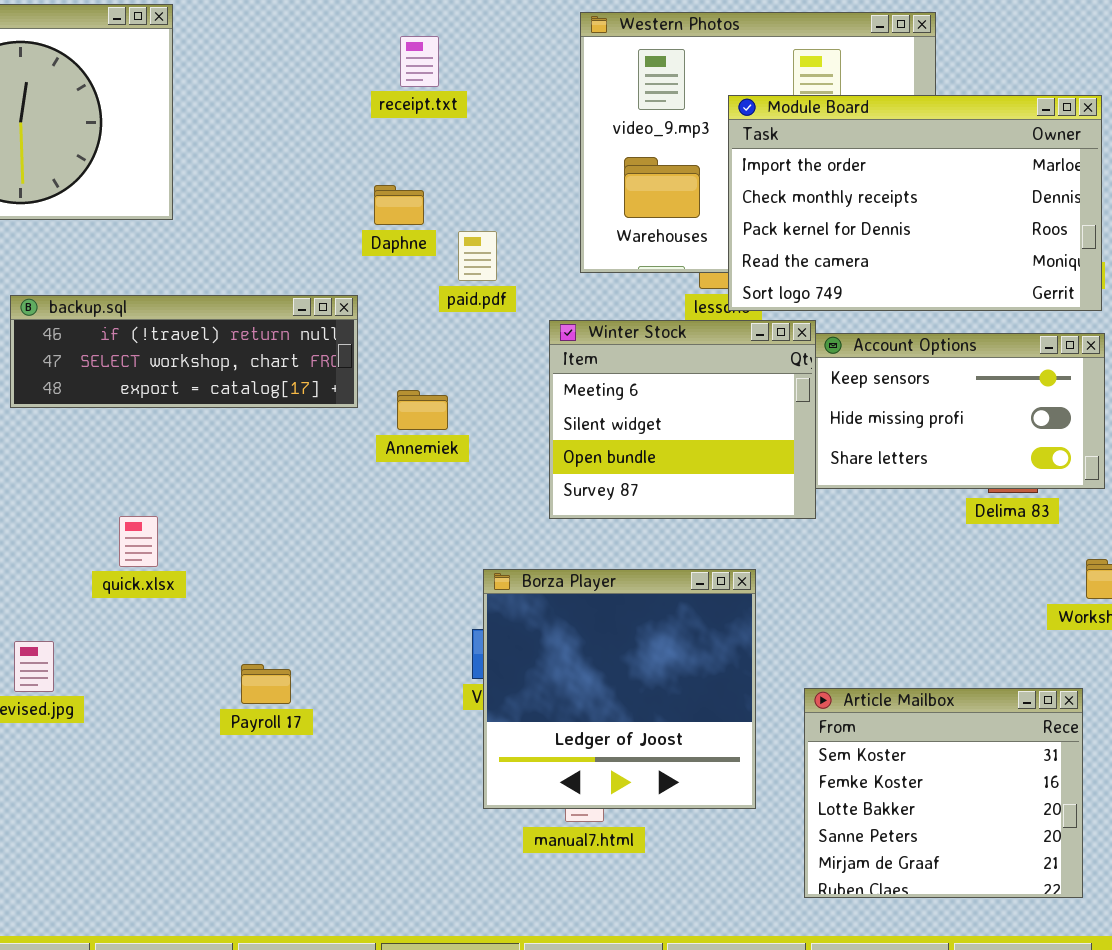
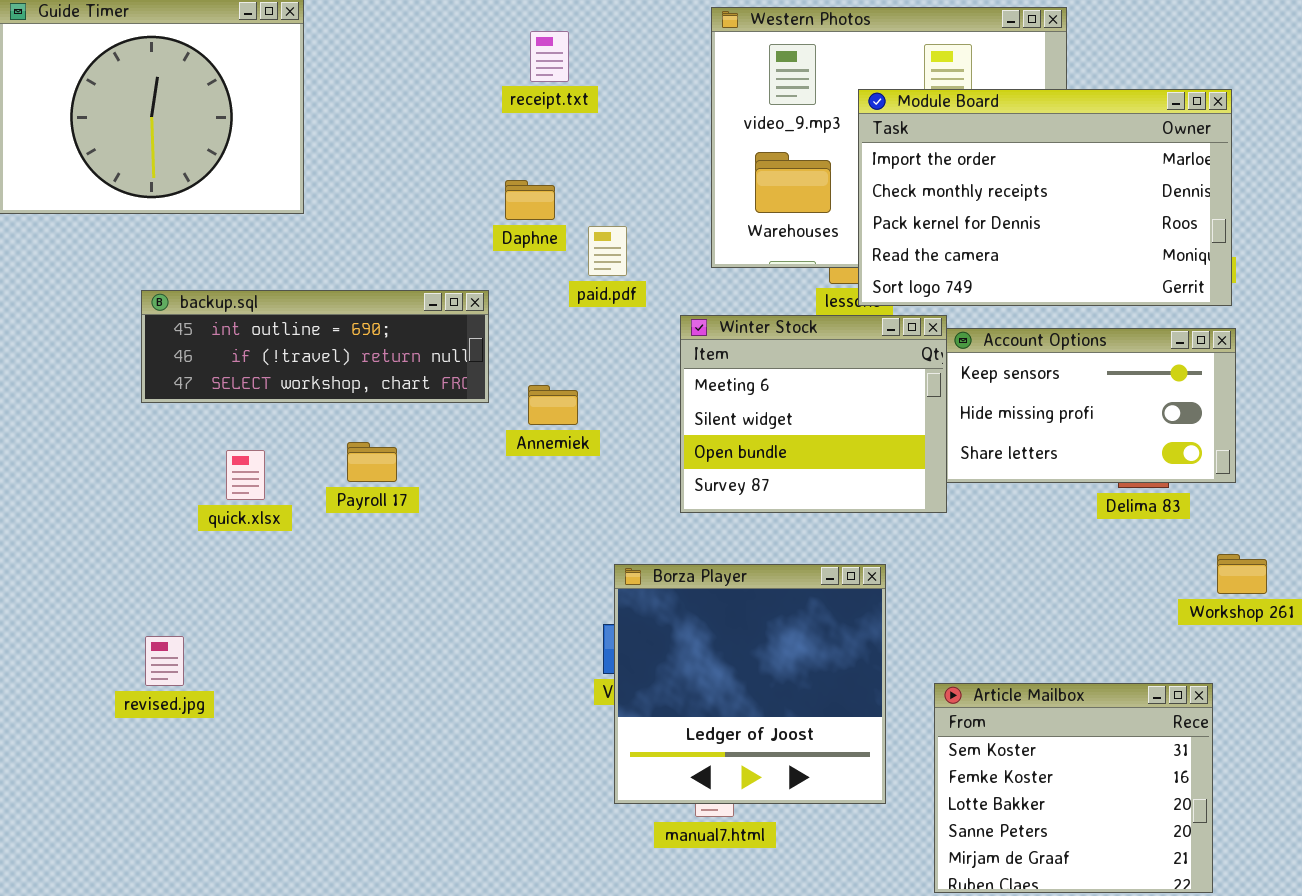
backup.sql: [10,295,358,408] -> [141,290,489,403], scrolled up 1 row
quick.xlsx: [119,516,158,567] -> [226,450,265,500], moved
Payroll 17: [241,664,291,704] -> [347,442,397,482], moved

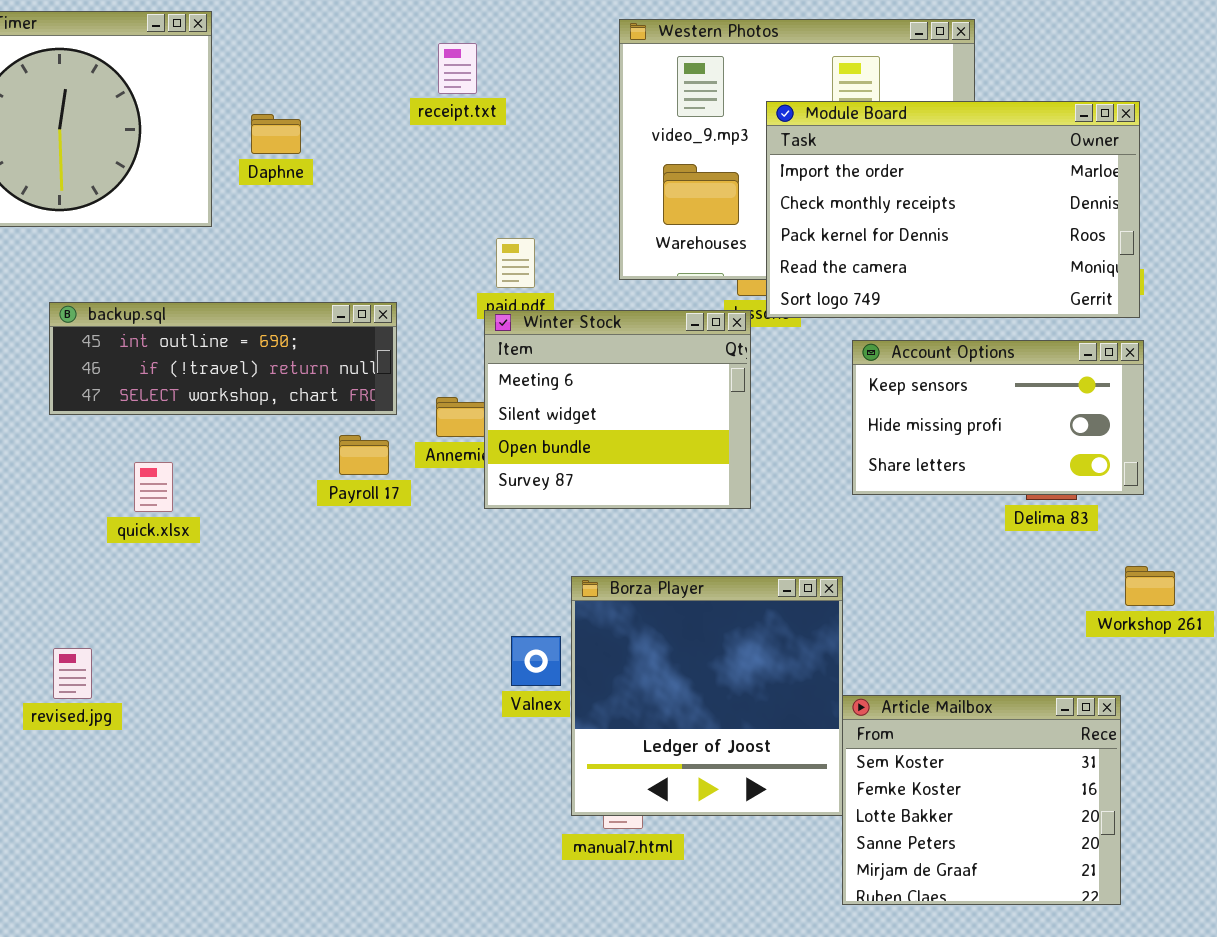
Daphne: [505,180,555,220] -> [251,114,301,154], moved
Winter Stock: [680,315,947,513] -> [484,310,751,509], moved
Payroll 17: [347,442,397,482] -> [339,435,389,475], moved
Borza Player: [614,564,886,804] -> [571,576,843,816], moved

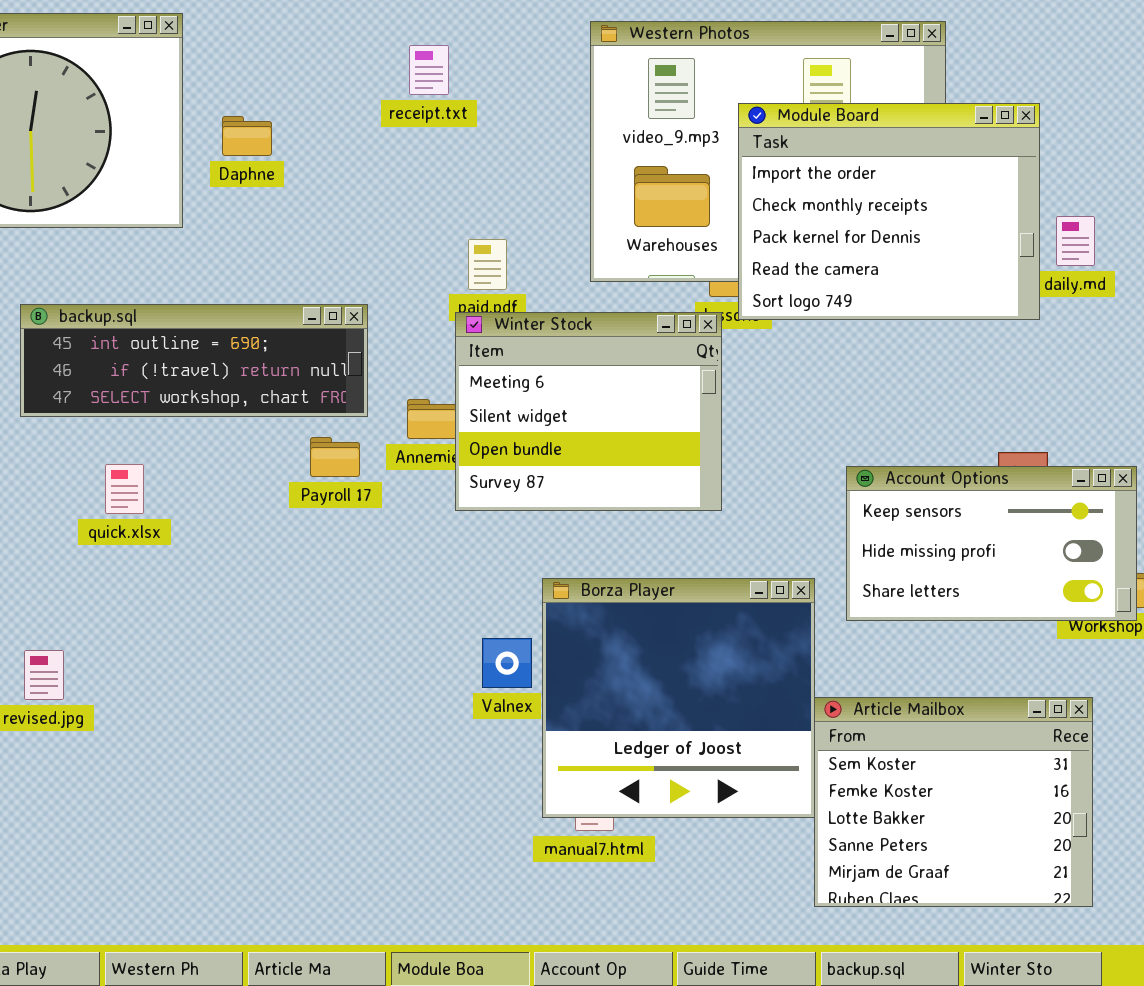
Module Board: [766,101,1140,318] -> [738,103,1040,320], resized
Account Options: [852,340,1144,495] -> [846,466,1137,621], moved

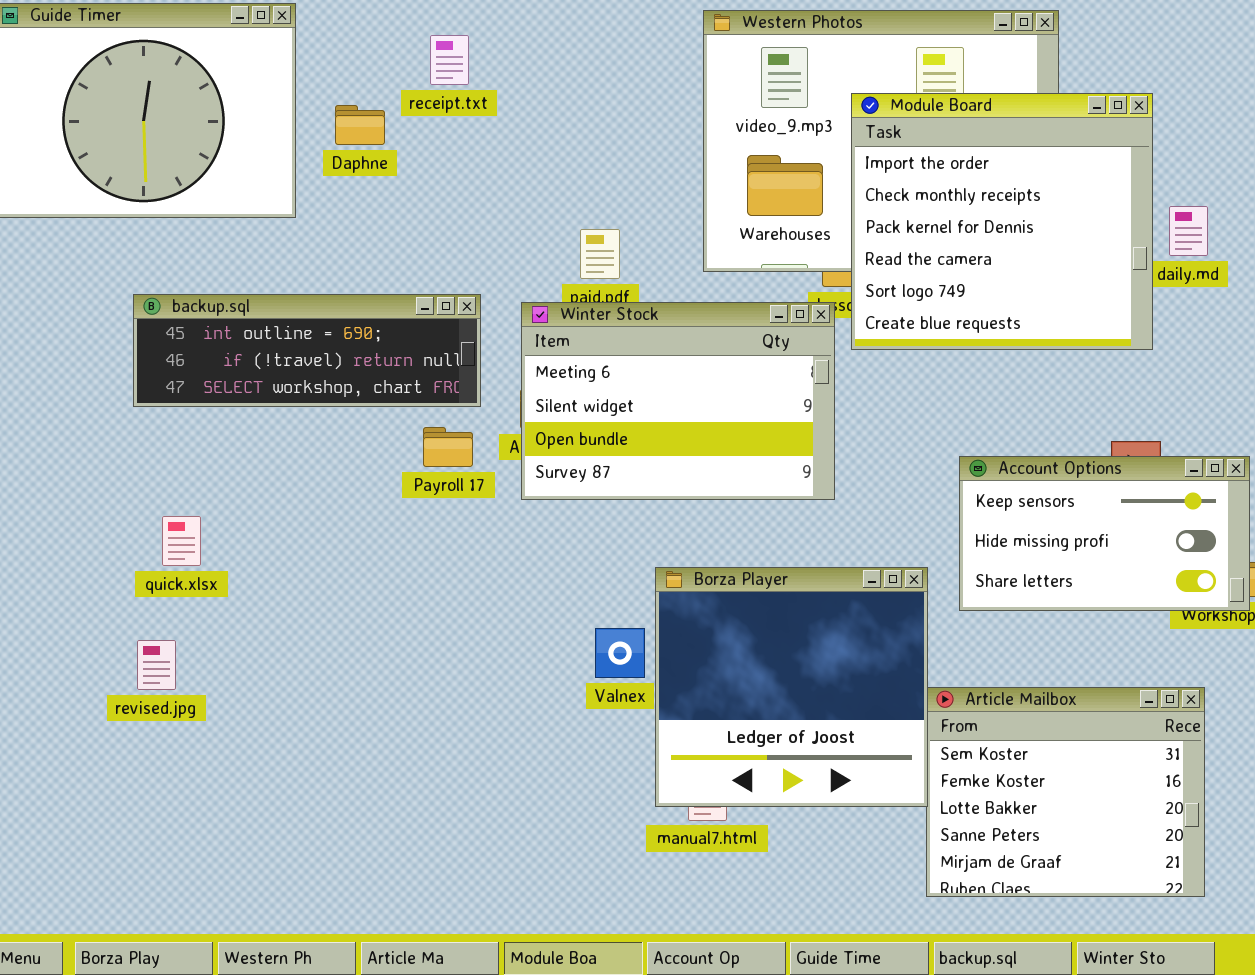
receipt.txt: [409,45,449,95] -> [430,35,469,85], moved
Module Board: [738,103,1040,320] -> [851,93,1153,350], resized
Winter Stock: [455,312,722,511] -> [521,302,835,500], resized
quick.xlsx: [105,464,144,514] -> [162,516,201,566], moved

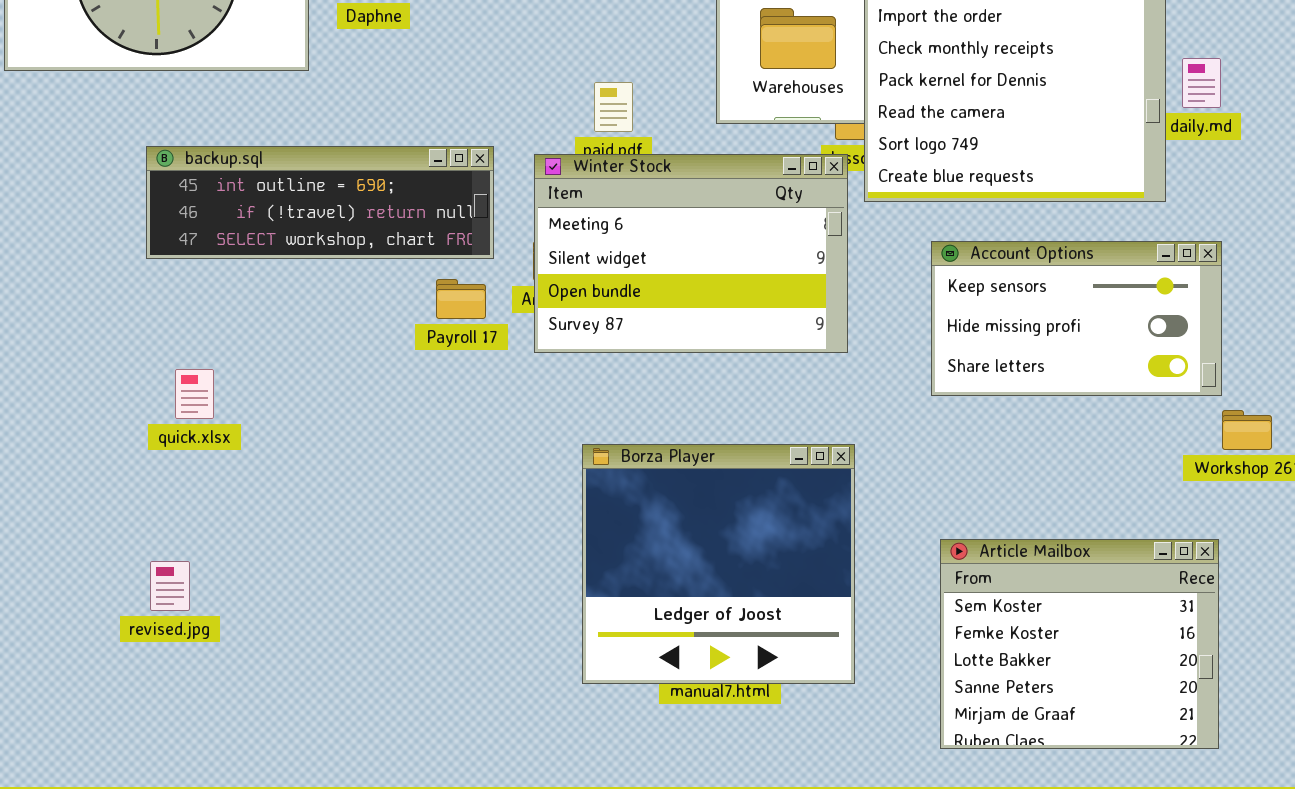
Account Options: [959,456,1250,611] -> [931,241,1222,396], moved
Borza Player: [655,567,928,807] -> [582,444,855,684], moved
revised.jpg: [137,640,176,690] -> [150,561,190,611], moved

